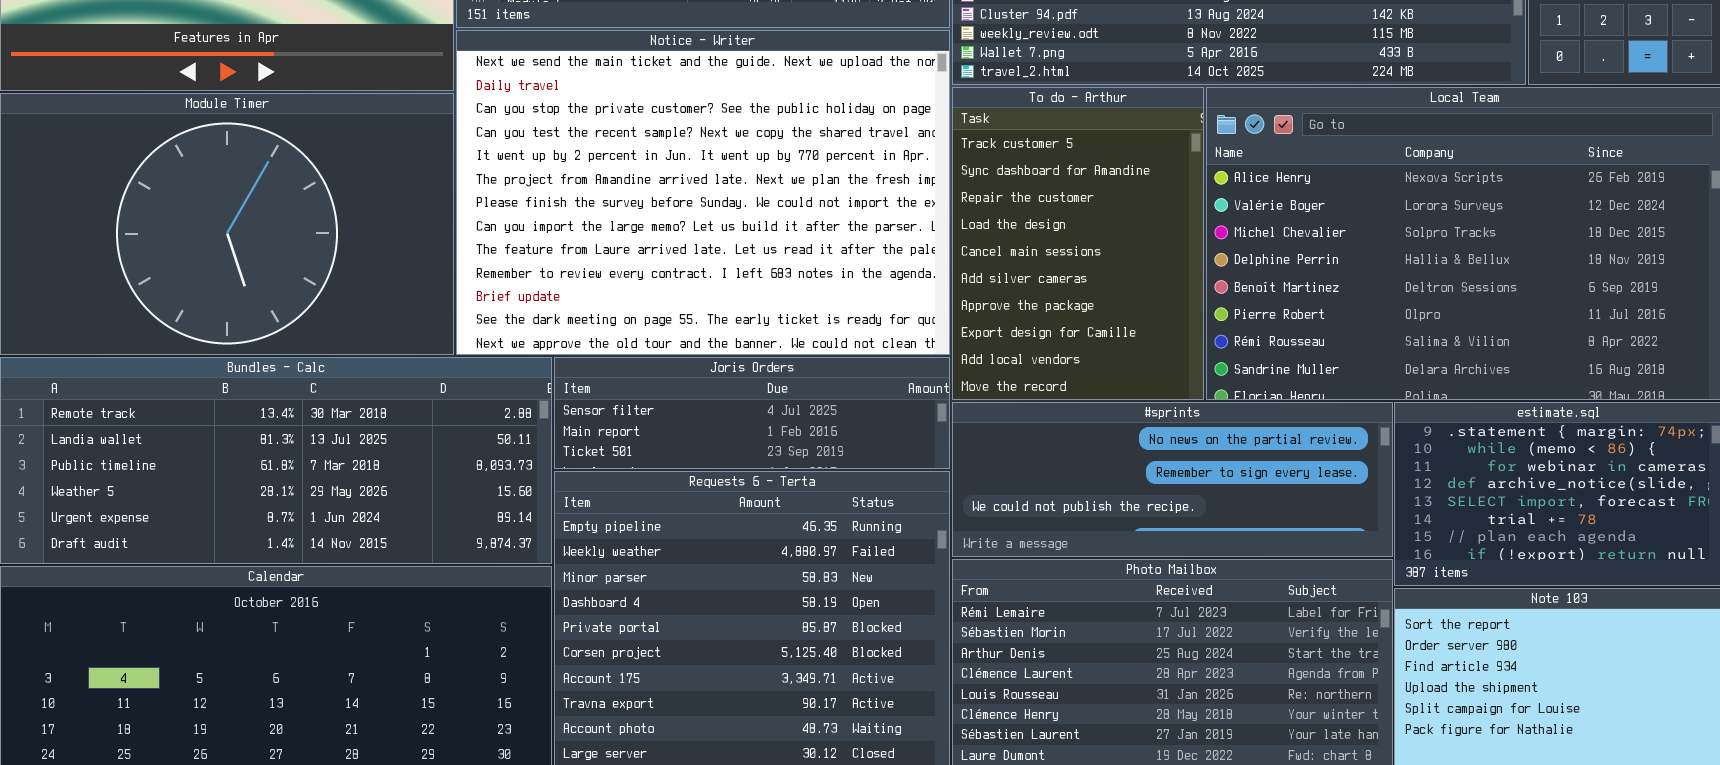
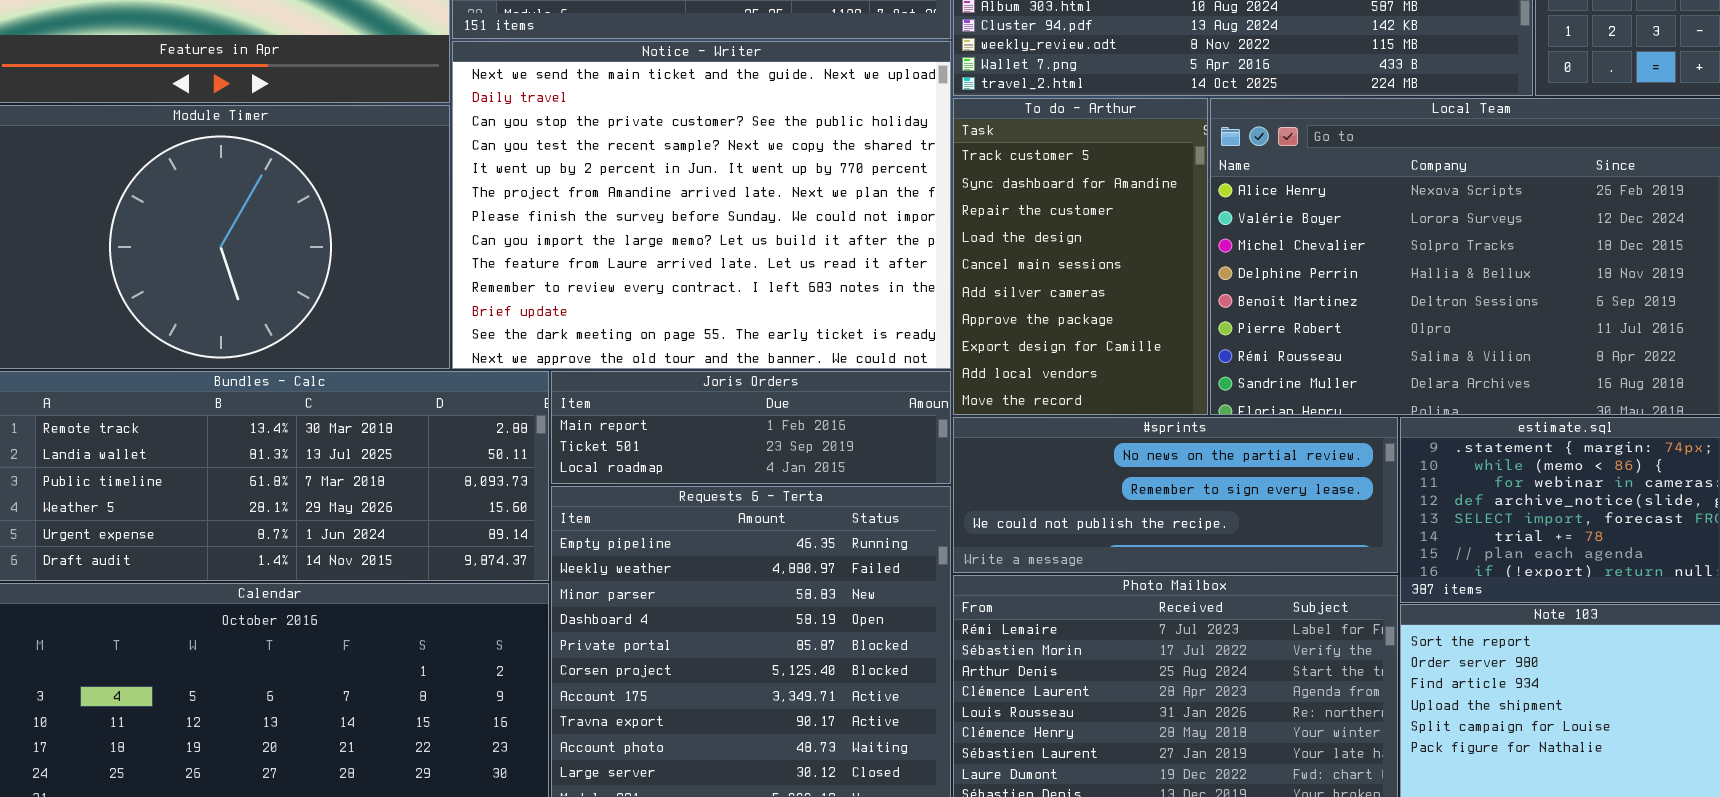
Joris Orders: [554,357,950,469] -> [551,371,951,484], scrolled down 1 row

